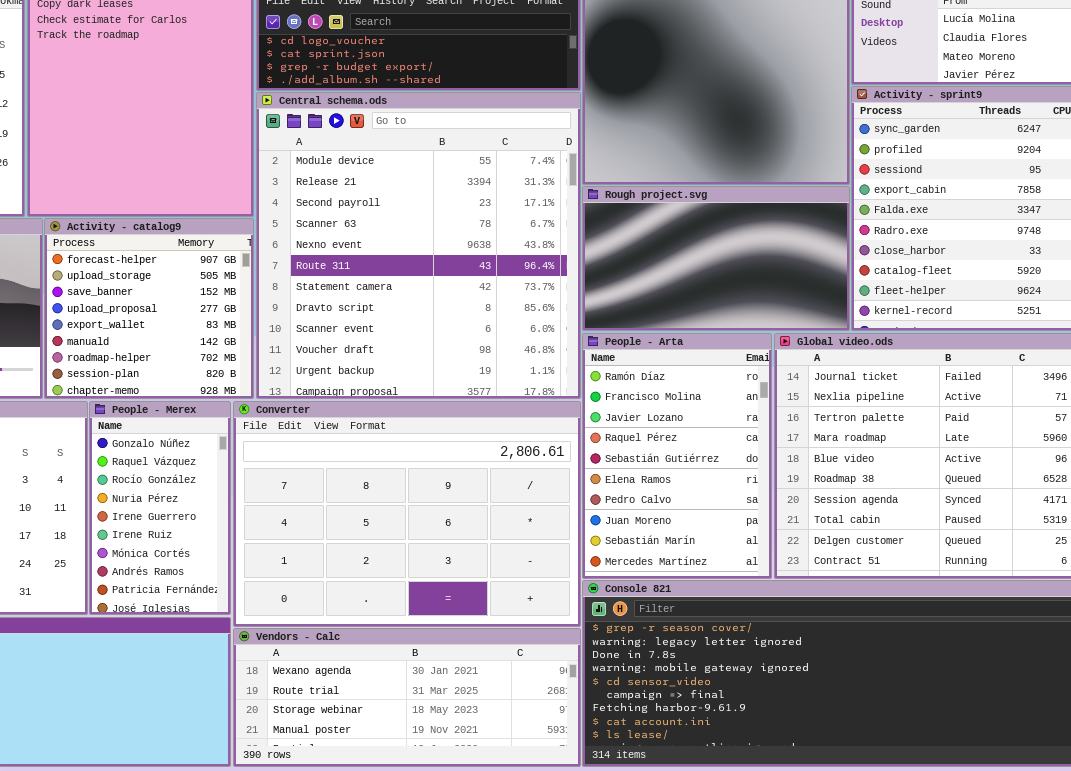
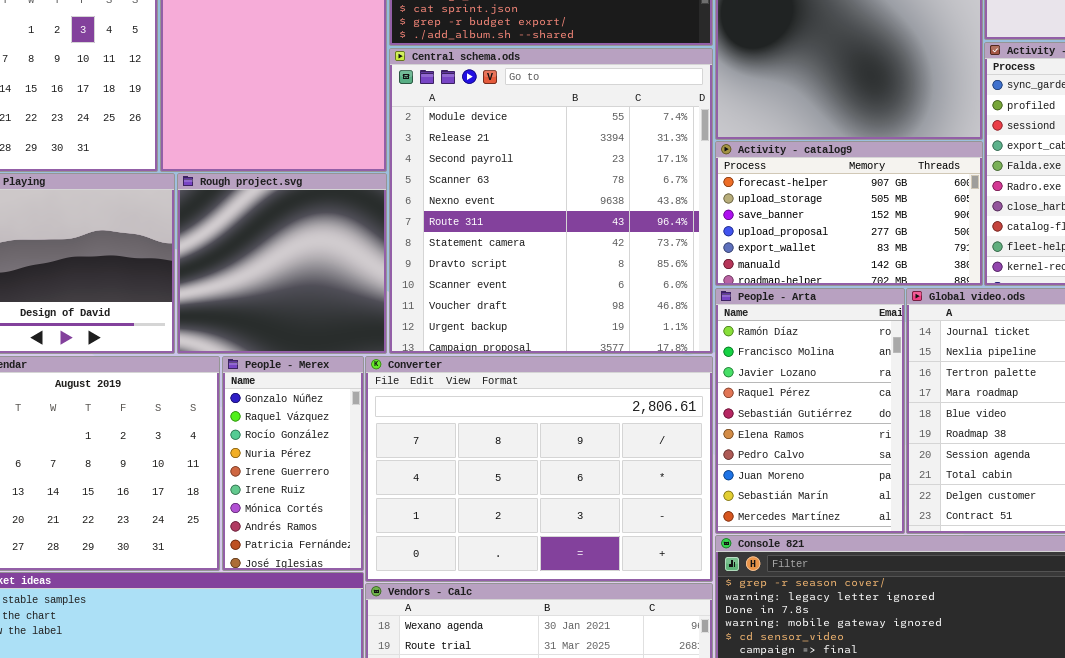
Rough project.svg: [582,186,850,331] -> [177,173,387,354], moved, resized
Activity - catalog9: [44,218,254,399] -> [715,141,983,286], moved, resized

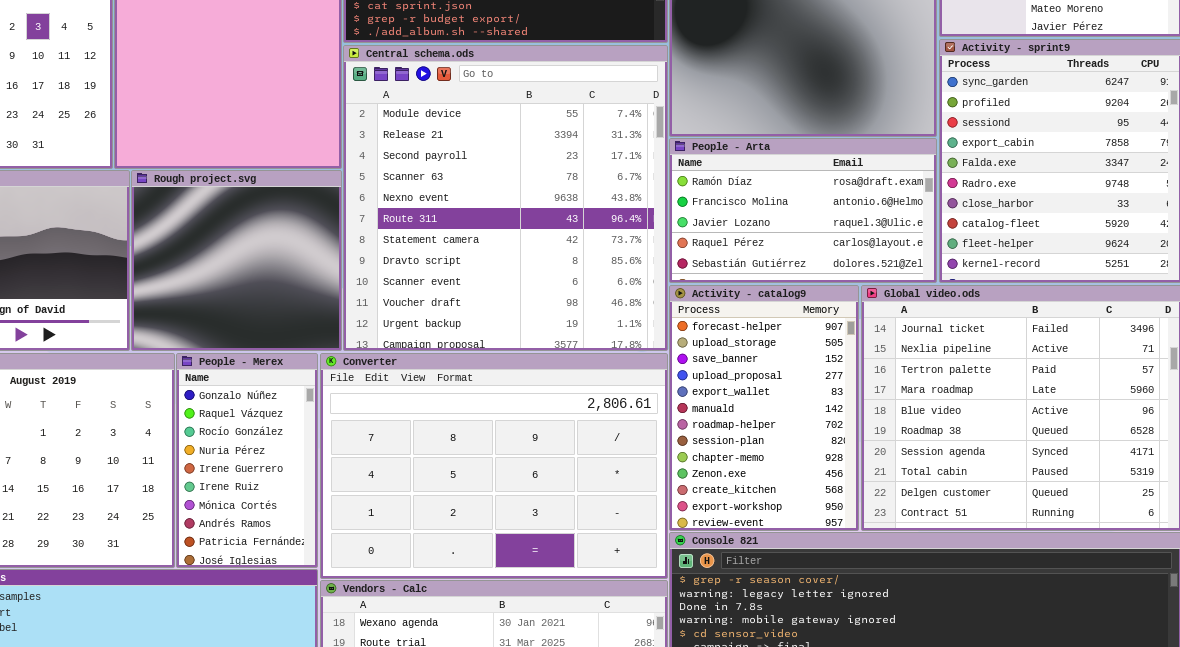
Activity - catalog9: [715,141,983,286] -> [669,285,859,531], moved, resized
People - Arta: [715,288,905,534] -> [669,138,937,283], moved, resized

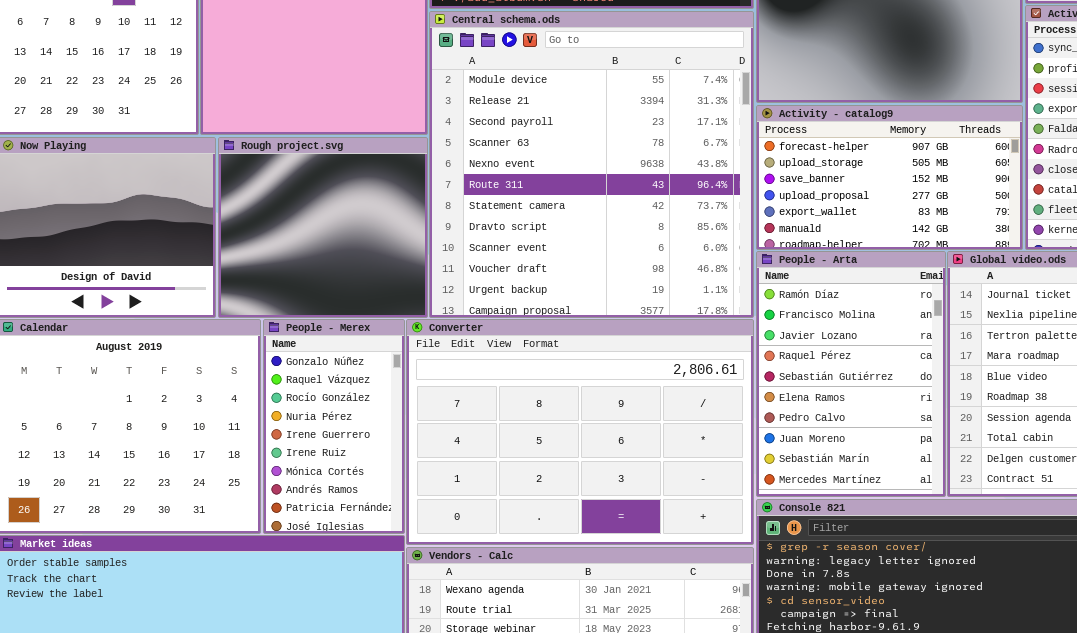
People - Arta: [669,138,937,283] -> [756,251,946,497], moved, resized
Activity - catalog9: [669,285,859,531] -> [756,105,1023,250], moved, resized

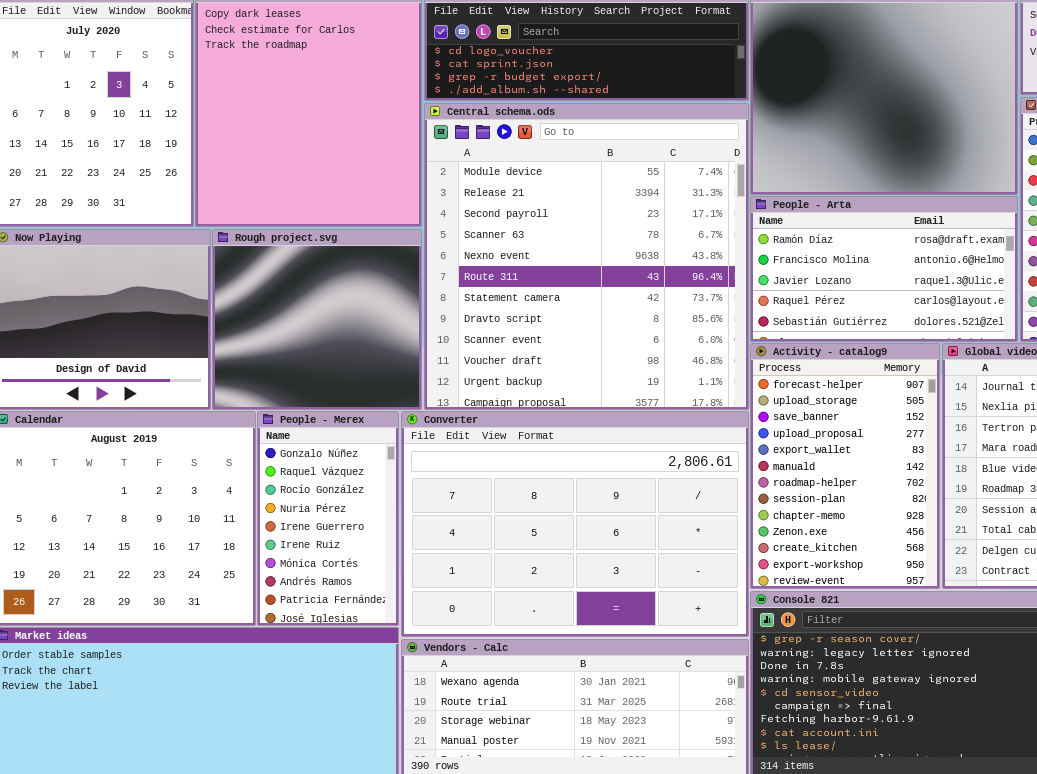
Activity - catalog9: [756,105,1023,250] -> [750,343,940,589], moved, resized
People - Arta: [756,251,946,497] -> [750,196,1018,342], moved, resized

